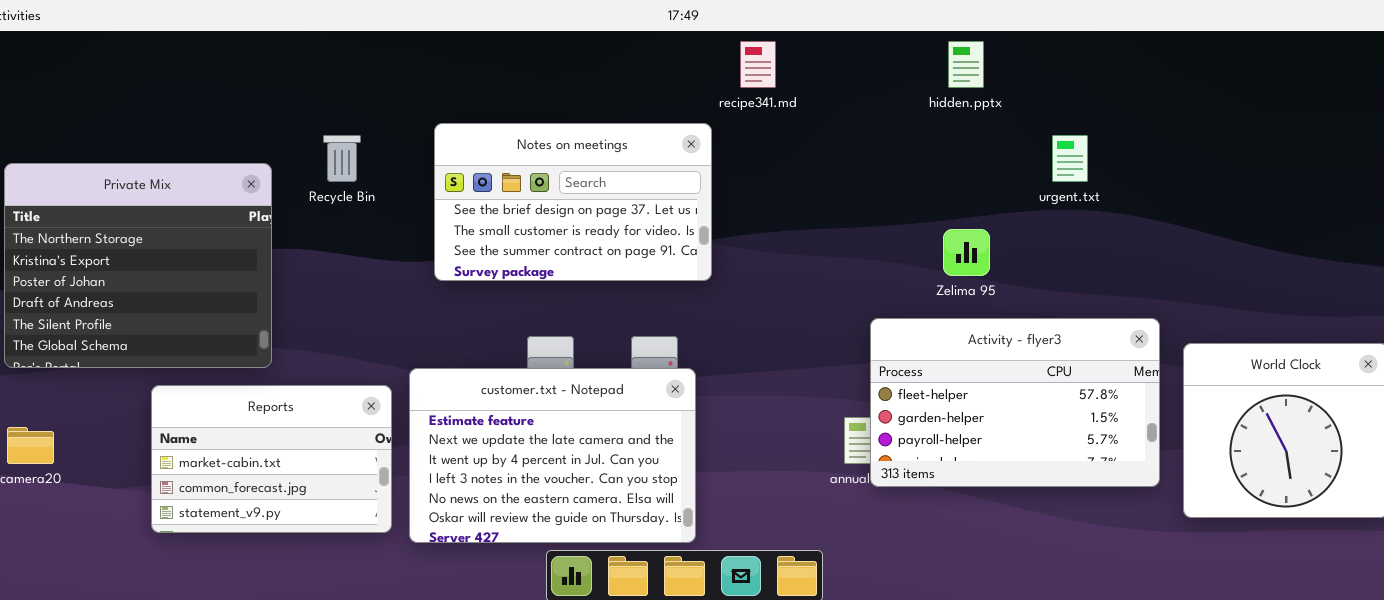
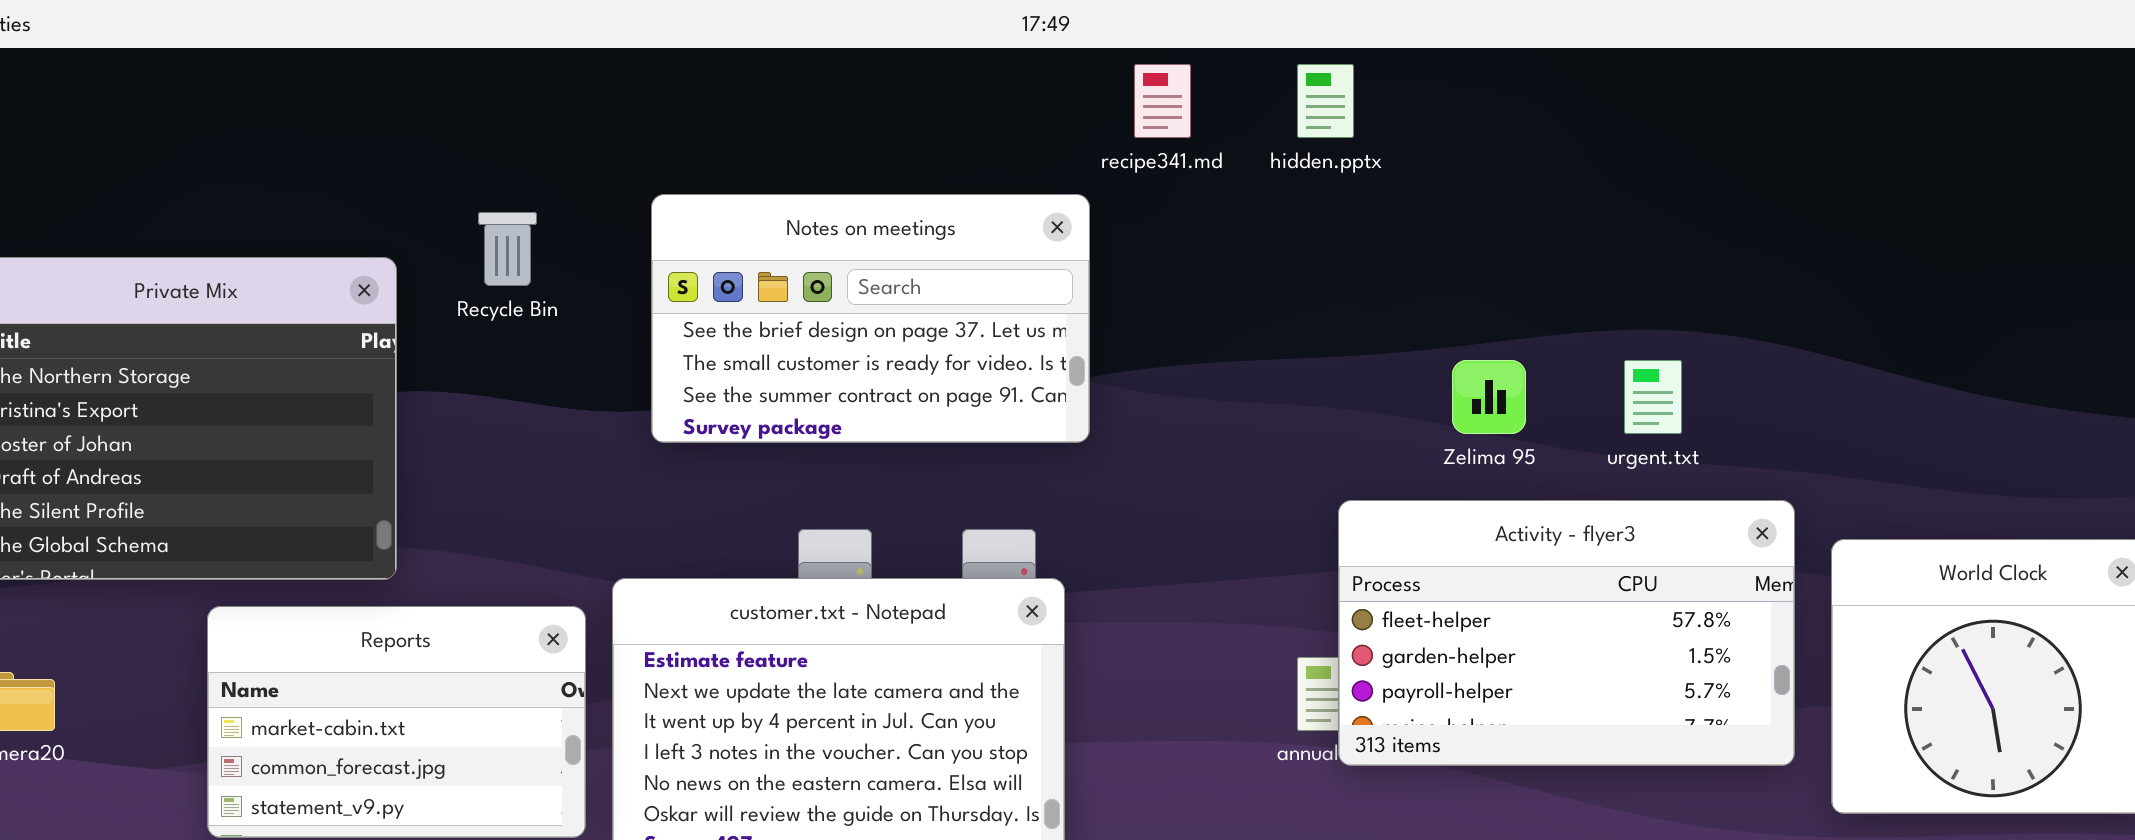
hidden.pptx: [948,41,984,88] -> [1297,64,1354,138], moved
urgent.txt: [1052,135,1088,182] -> [1624,360,1682,434], moved

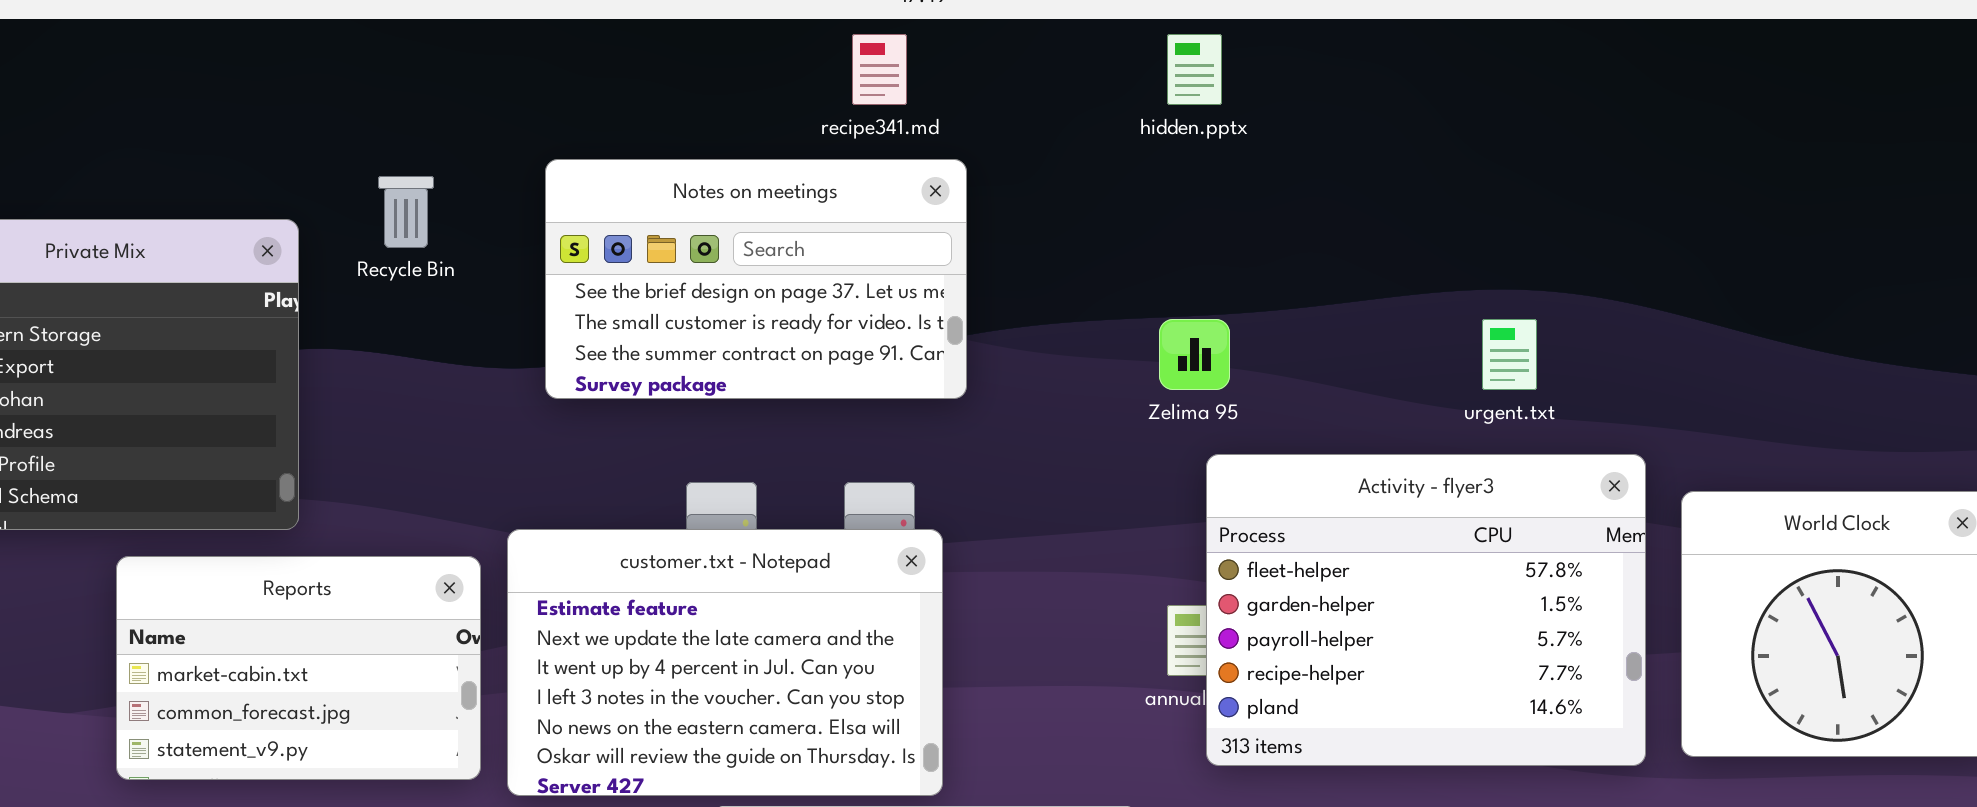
recipe341.md: [1134,64,1191,138] -> [852,34,907,105], moved
Zelima 95: [1452,360,1526,434] -> [1159,319,1230,390], moved
Activity - flyer3: [1338,500,1795,766] -> [1206,454,1646,766], resized

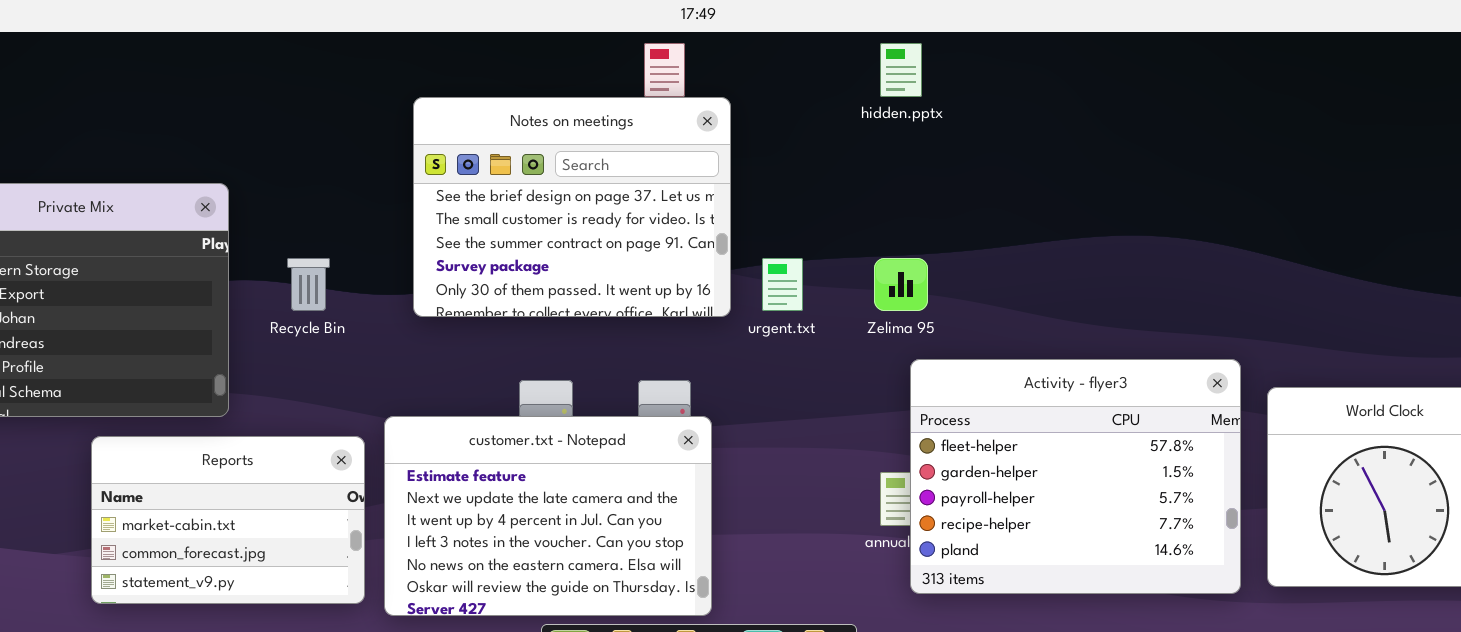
Notes on meetings: [545,159,967,399] -> [413,97,731,317], resized
Recycle Bin: [378,176,434,248] -> [287,258,330,311], moved
urgent.txt: [1482,319,1537,390] -> [762,258,803,311], moved

